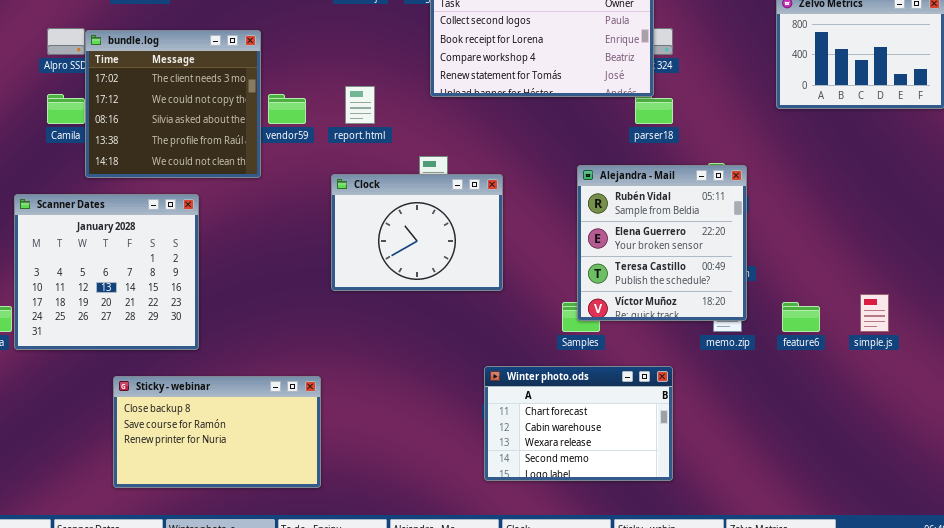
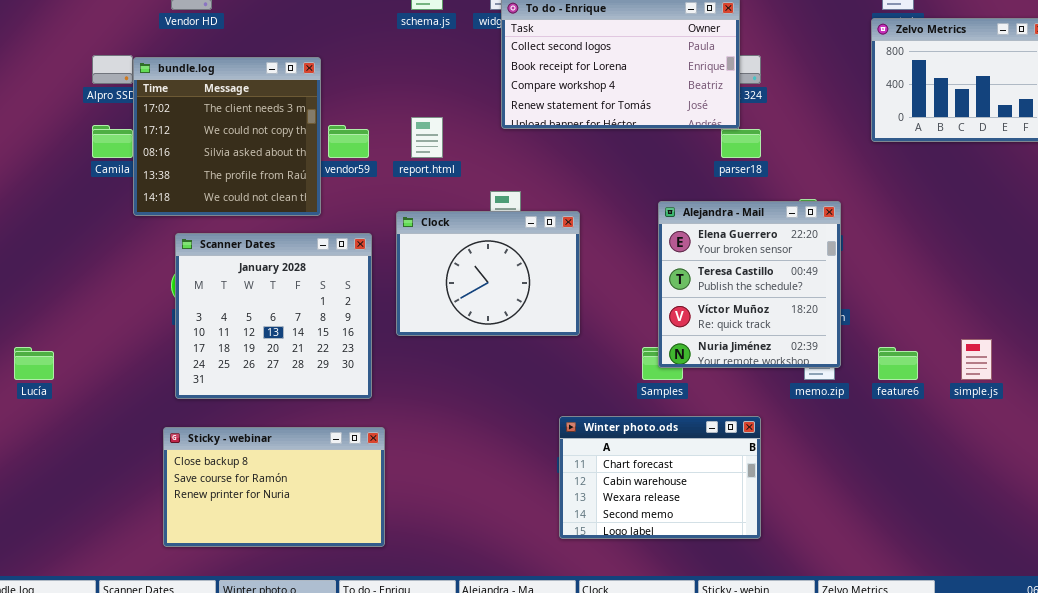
Alejandra - Mail: [577,165,747,321] -> [658,201,841,368], scrolled down 1 row
Scanner Dates: [14,194,199,350] -> [175,233,372,399], moved

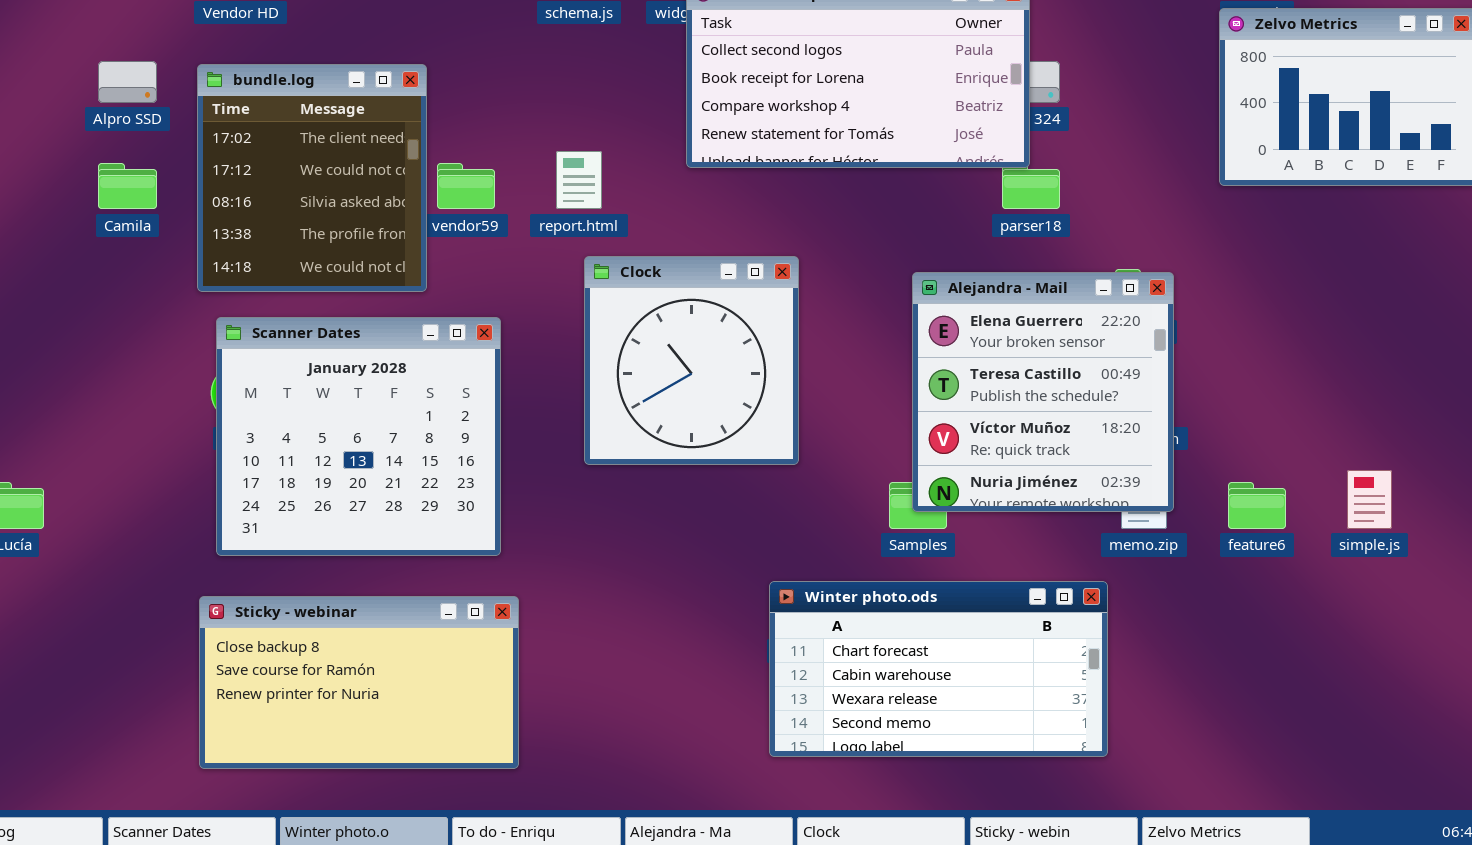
bundle.log: [133,57,321,216] -> [197,64,427,292], resized
Clock: [396,211,580,336] -> [584,256,799,465], resized
Winter photo.ods: [559,416,761,539] -> [769,581,1108,757], resized

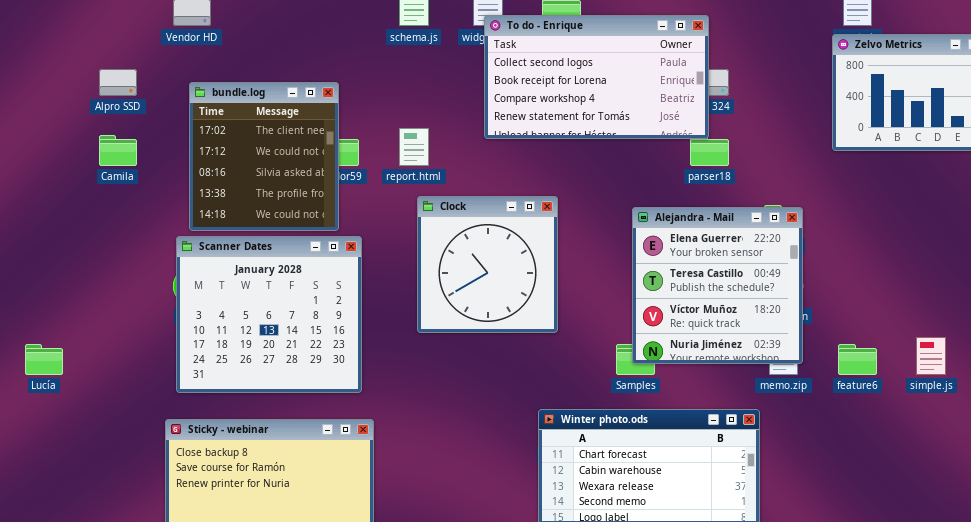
bundle.log: [197,64,427,292] -> [189,82,339,231], moved

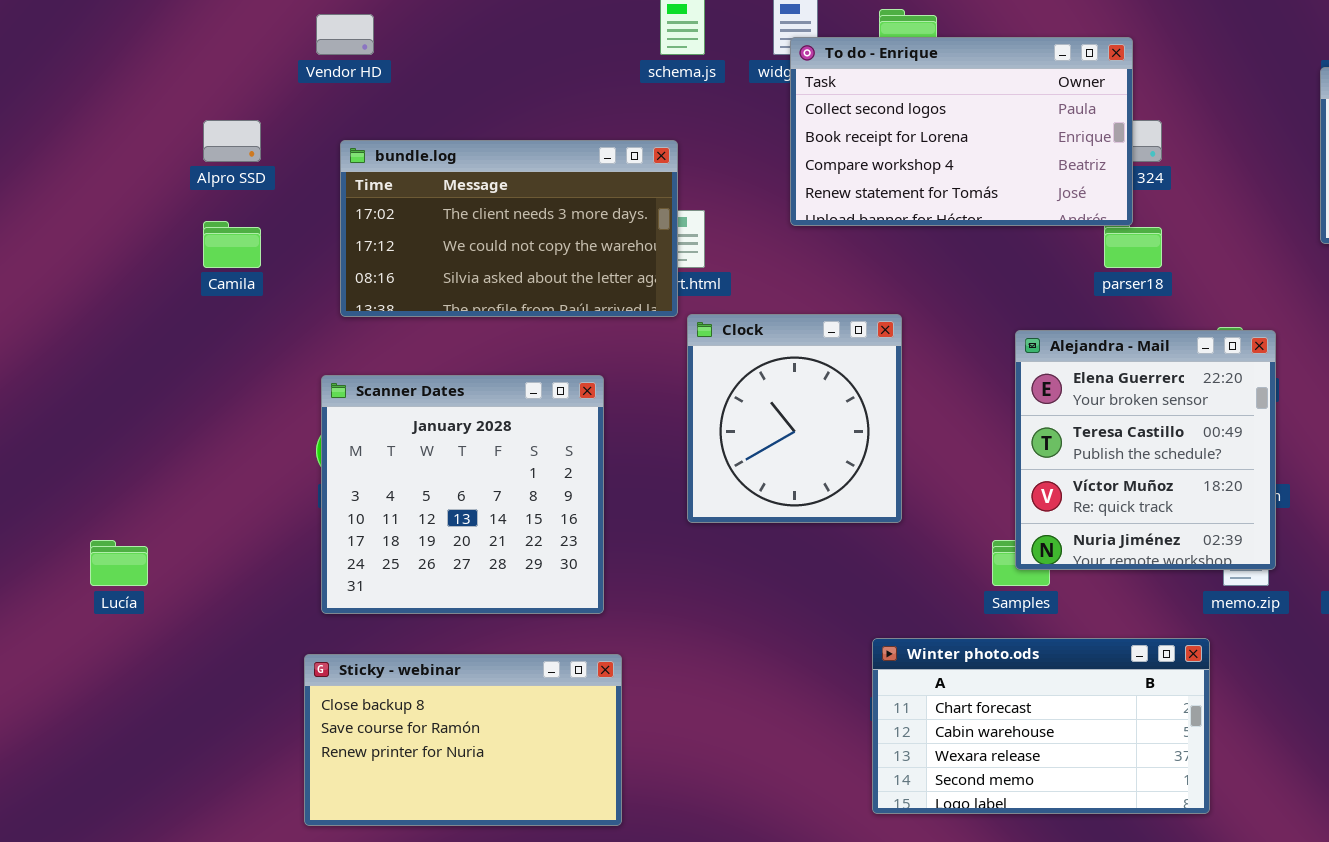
bundle.log: [189,82,339,231] -> [340,140,678,317], resized

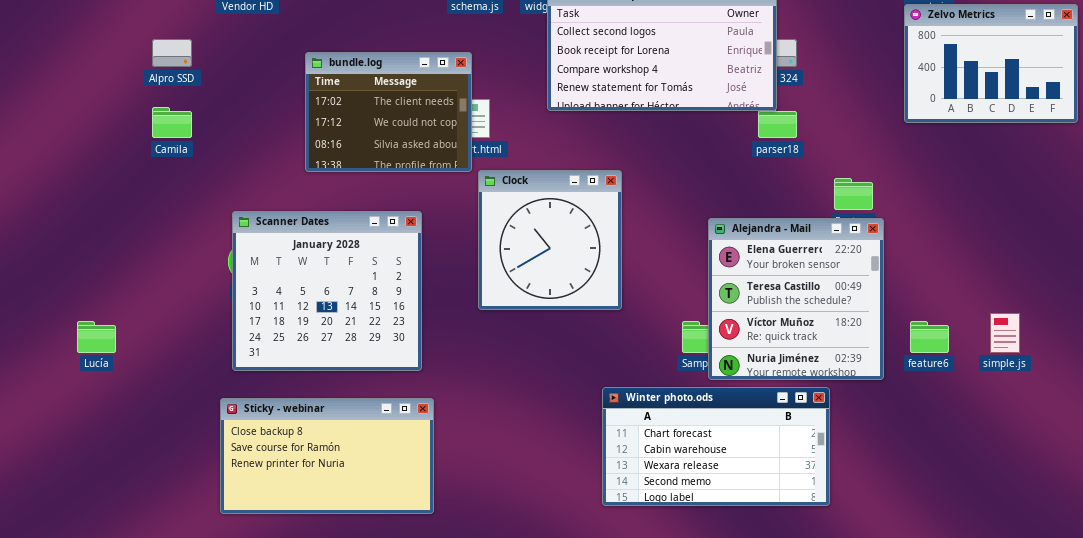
bundle.log: [340,140,678,317] -> [305,52,472,172], resized
Alejandra - Mail: [1015,330,1276,570] -> [708,218,884,380], moved

